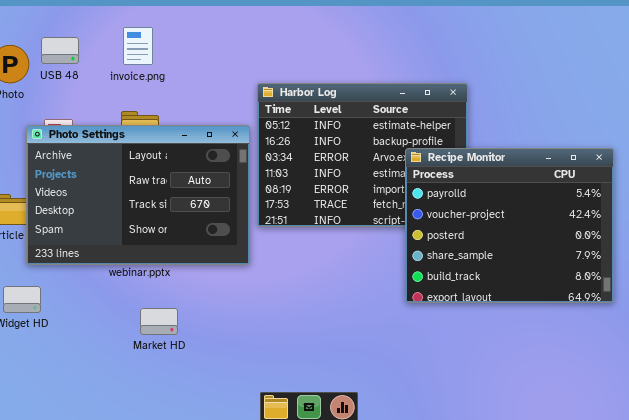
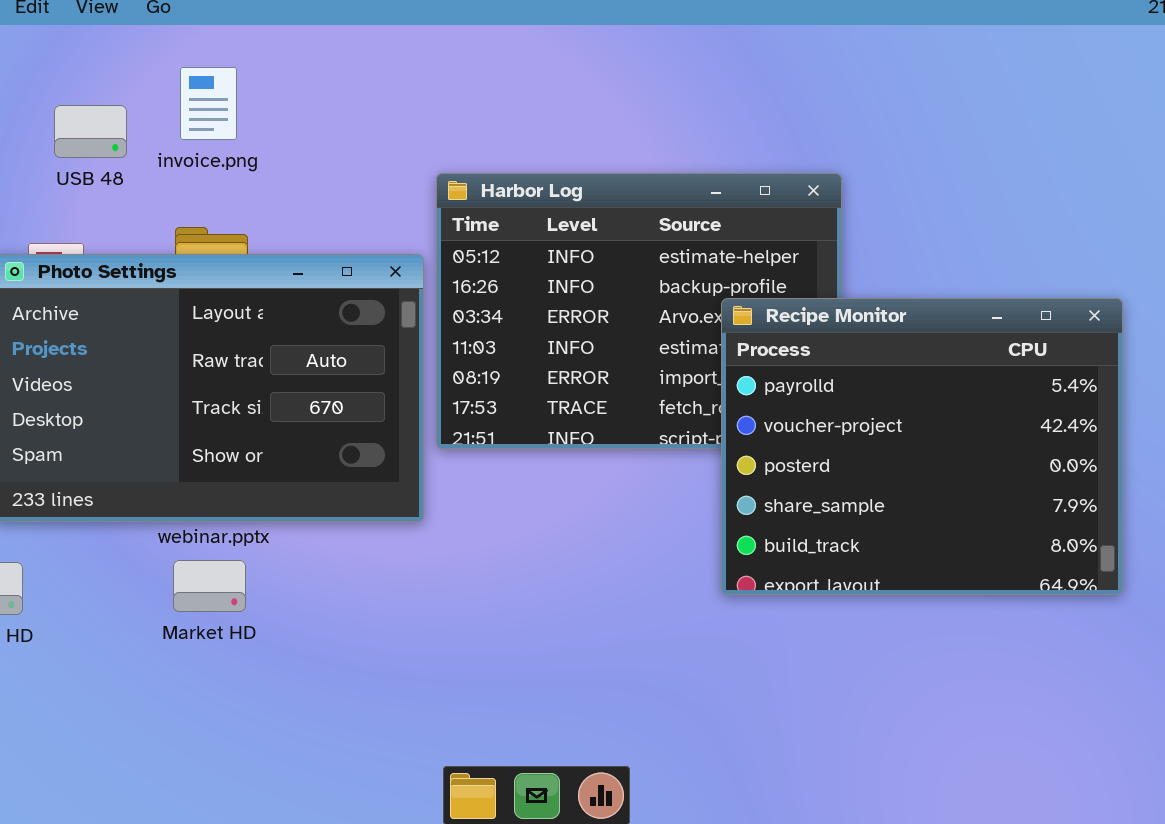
USB 48: [41,37,79,64] -> [54,105,127,158], moved
Market HD: [140,308,178,335] -> [173,560,246,612], moved

